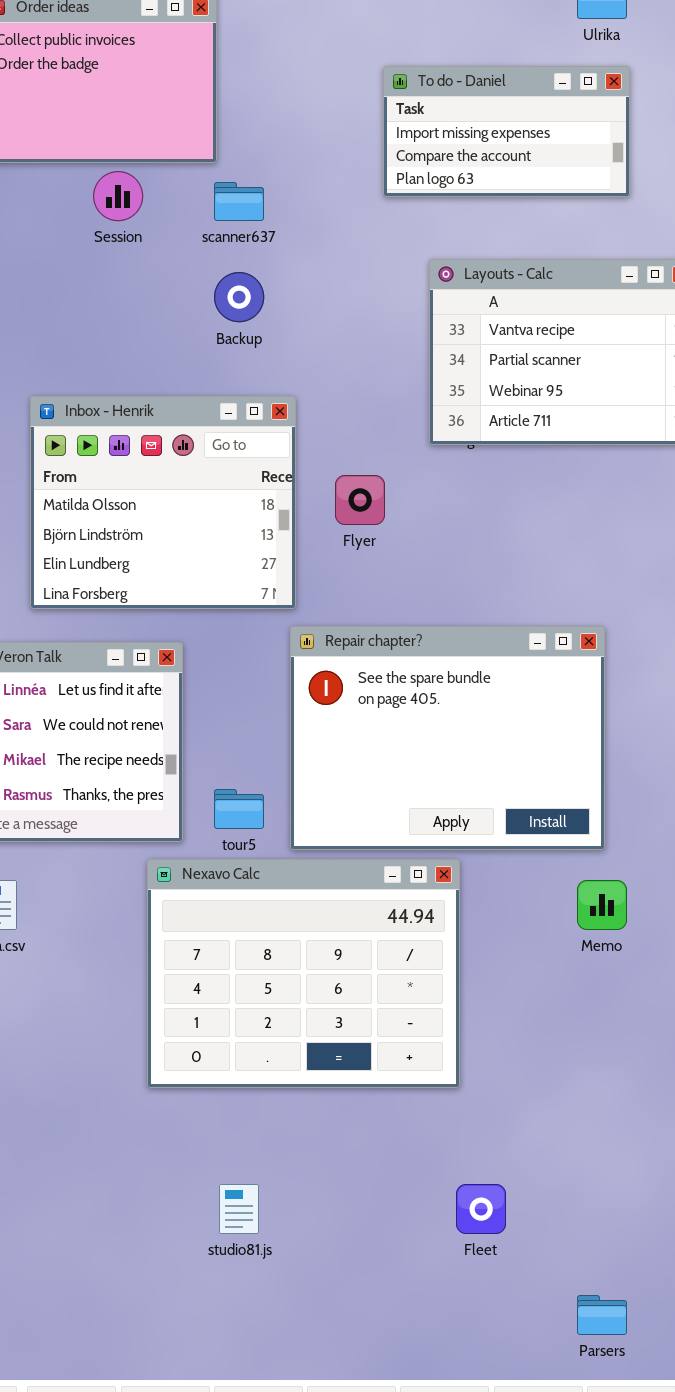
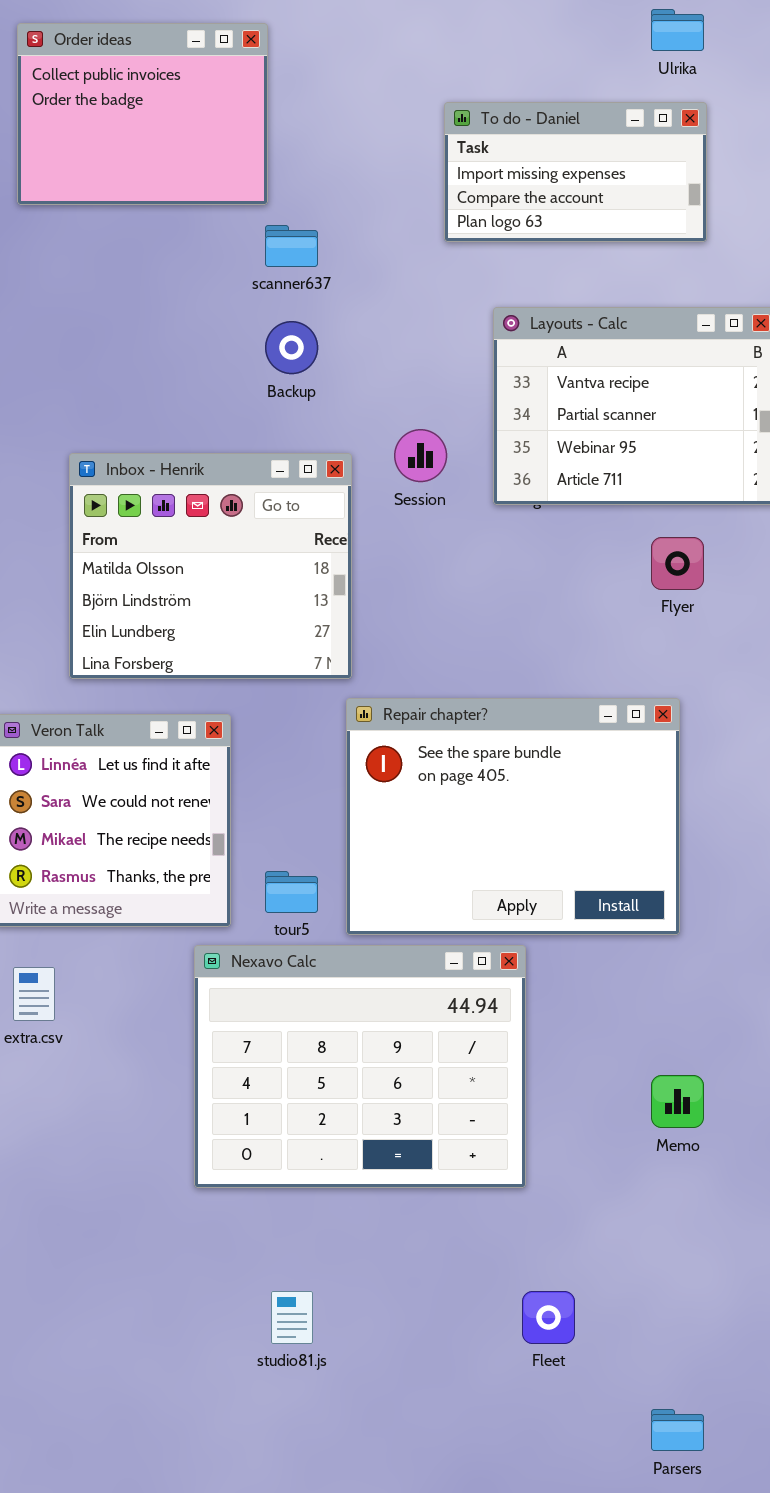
Session: [93,171,143,221] -> [394,429,447,482], moved
Flyer: [335,475,385,525] -> [651,537,704,590], moved
Memo: [577,880,627,930] -> [651,1075,704,1128], moved

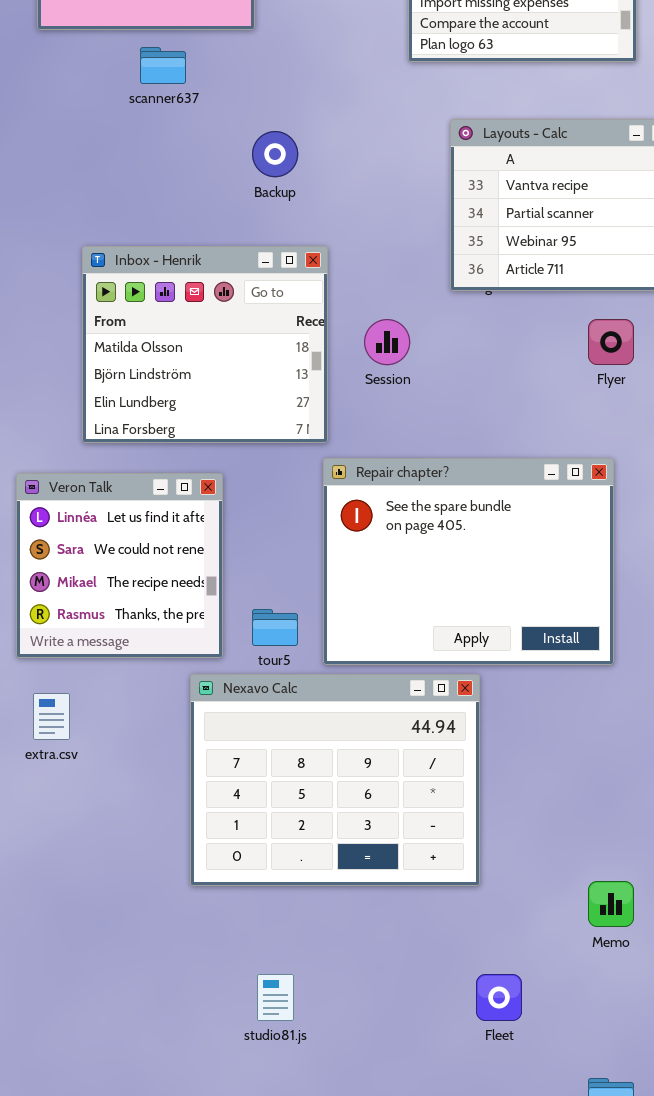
scanner637: [265,225,318,267] -> [140,47,186,84], moved
Session: [394,429,447,482] -> [364,319,410,365], moved
Memo: [651,1075,704,1128] -> [588,881,634,927], moved

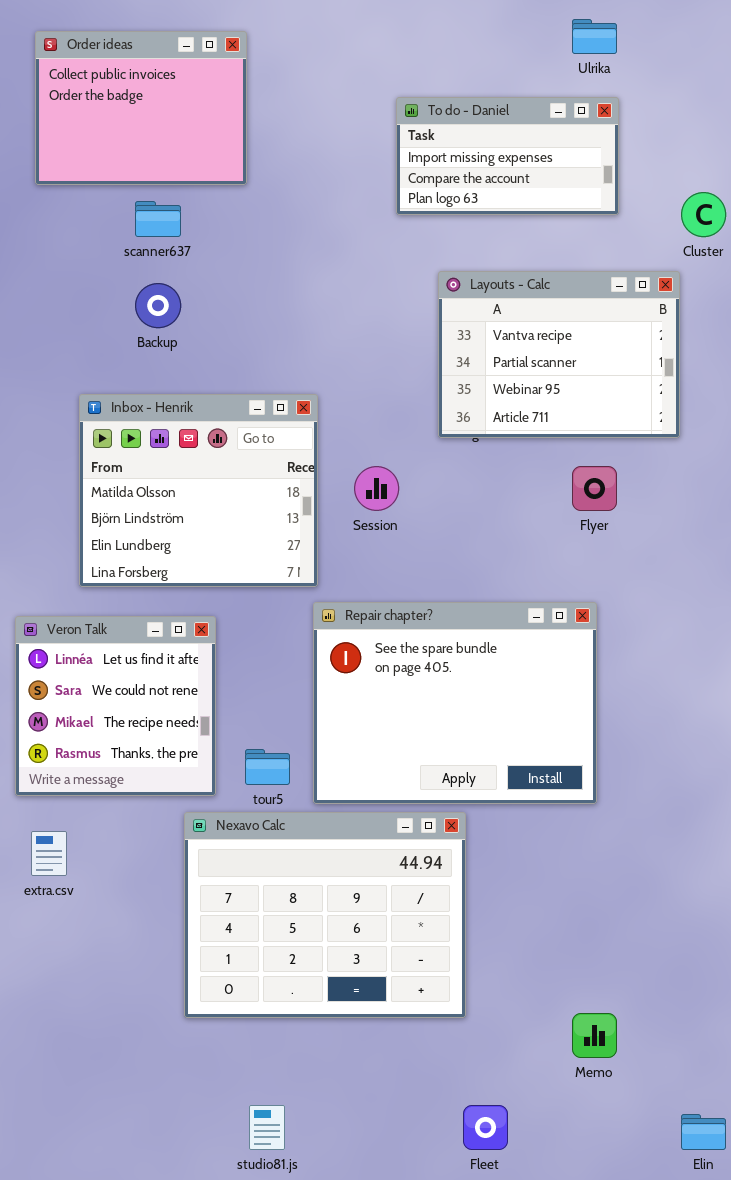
Backup: [252,131,298,177] -> [135,283,181,328], moved

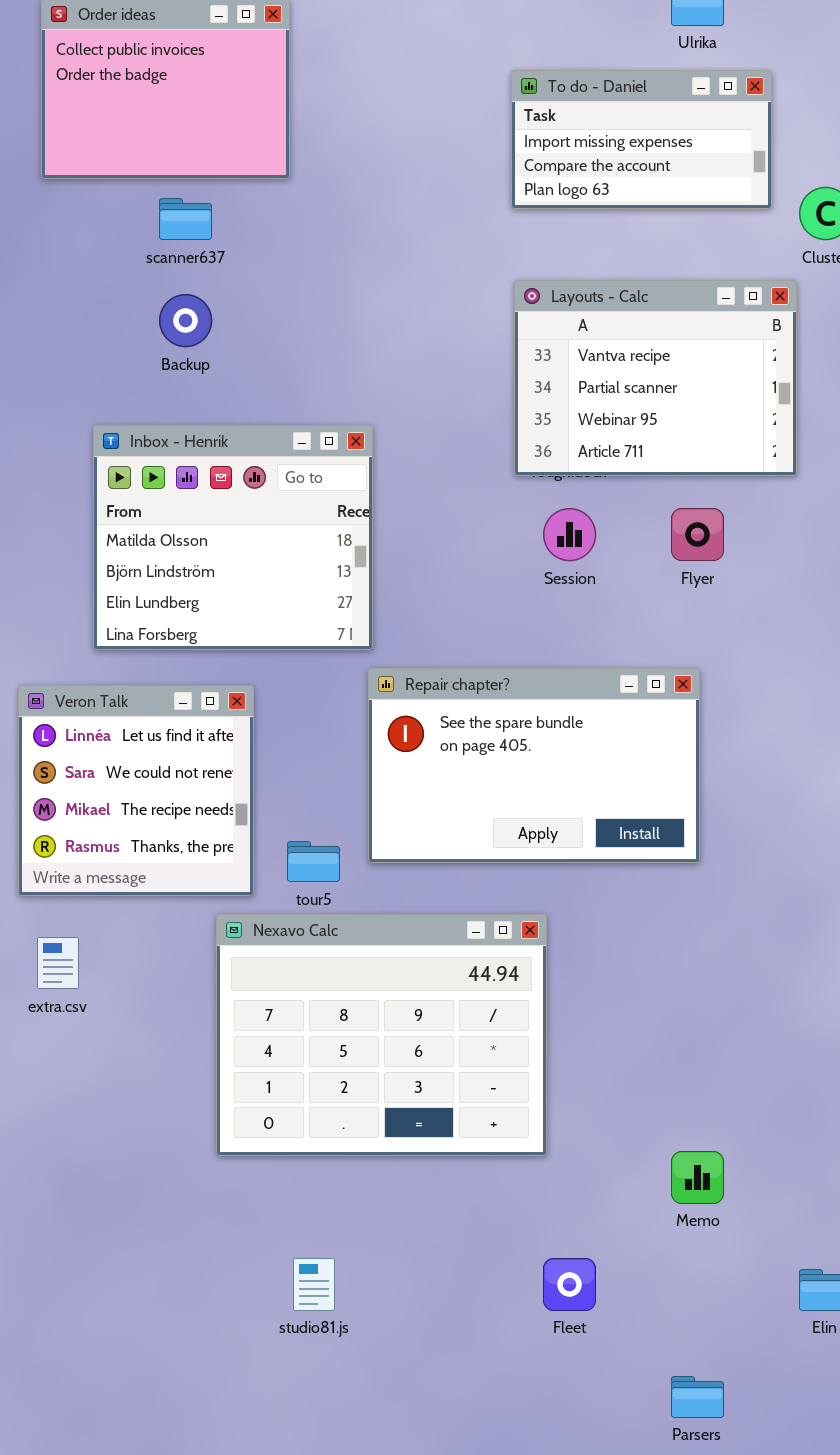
To do - Daniel: [396,97,619,215] -> [511,70,772,209], moved
Session: [354,466,399,511] -> [543,508,596,561], moved
Repair chapter?: [313,602,597,804] -> [368,668,700,863], resized

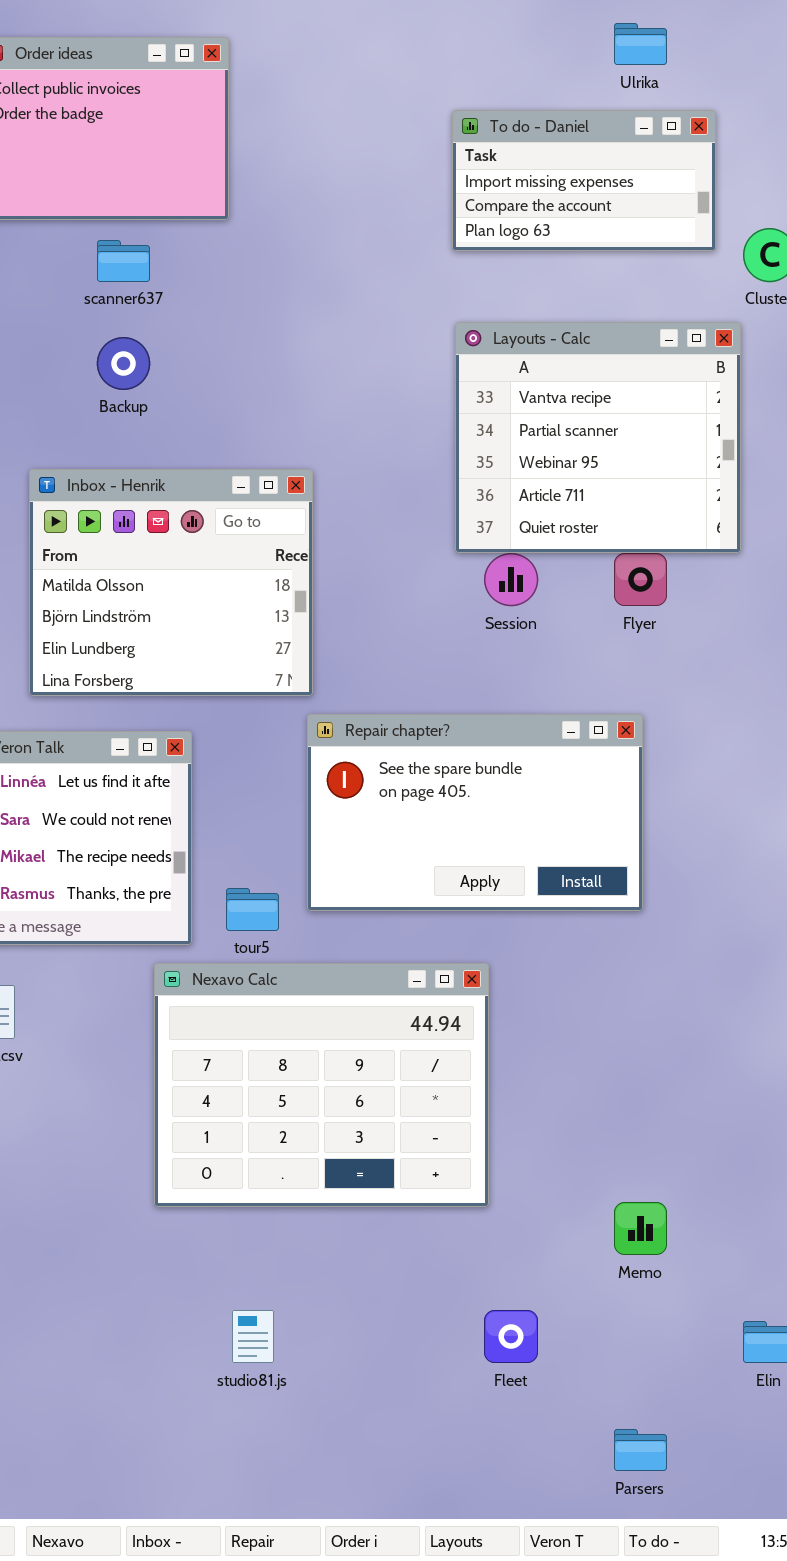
Layouts - Calc: [514,280,797,476] -> [455,322,741,553], resized

